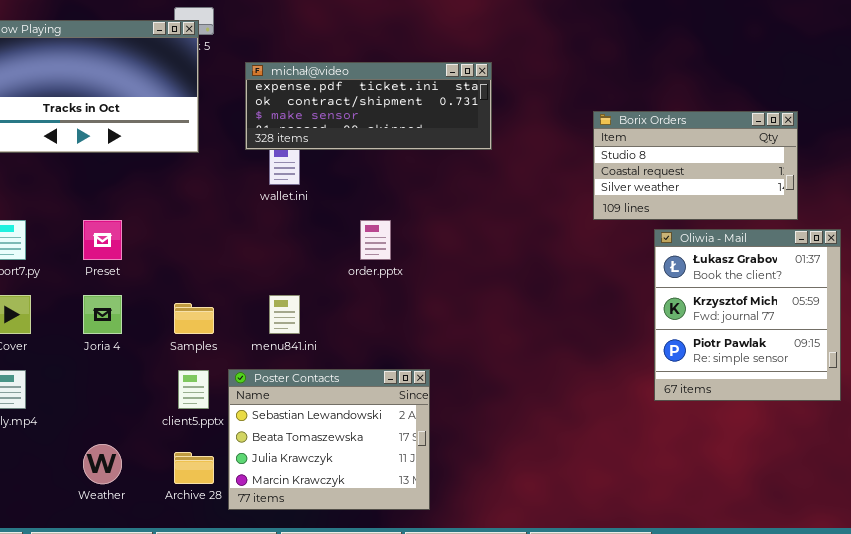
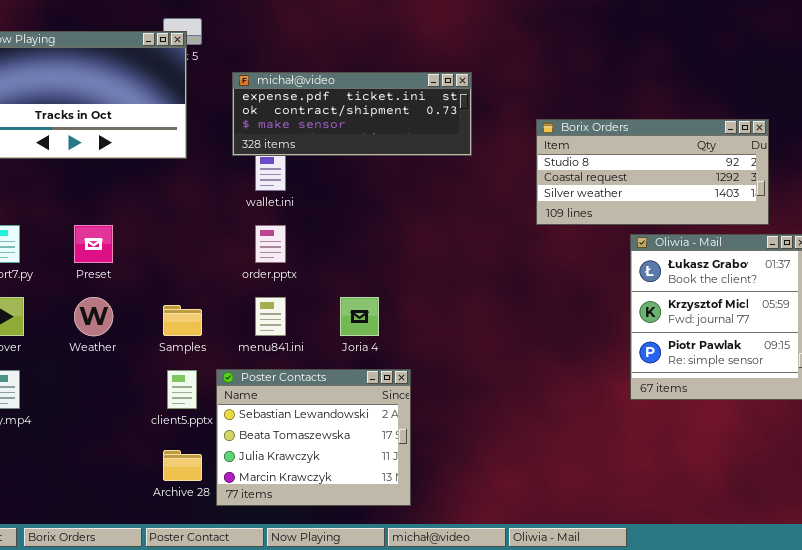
Borix Orders: [593,111,798,220] -> [536,119,769,225], resized
order.pptx: [360,220,391,260] -> [255,225,286,263], moved
Joria 4: [83,295,122,334] -> [340,297,379,336], moved
Weather: [83,444,122,484] -> [74,297,113,336], moved

